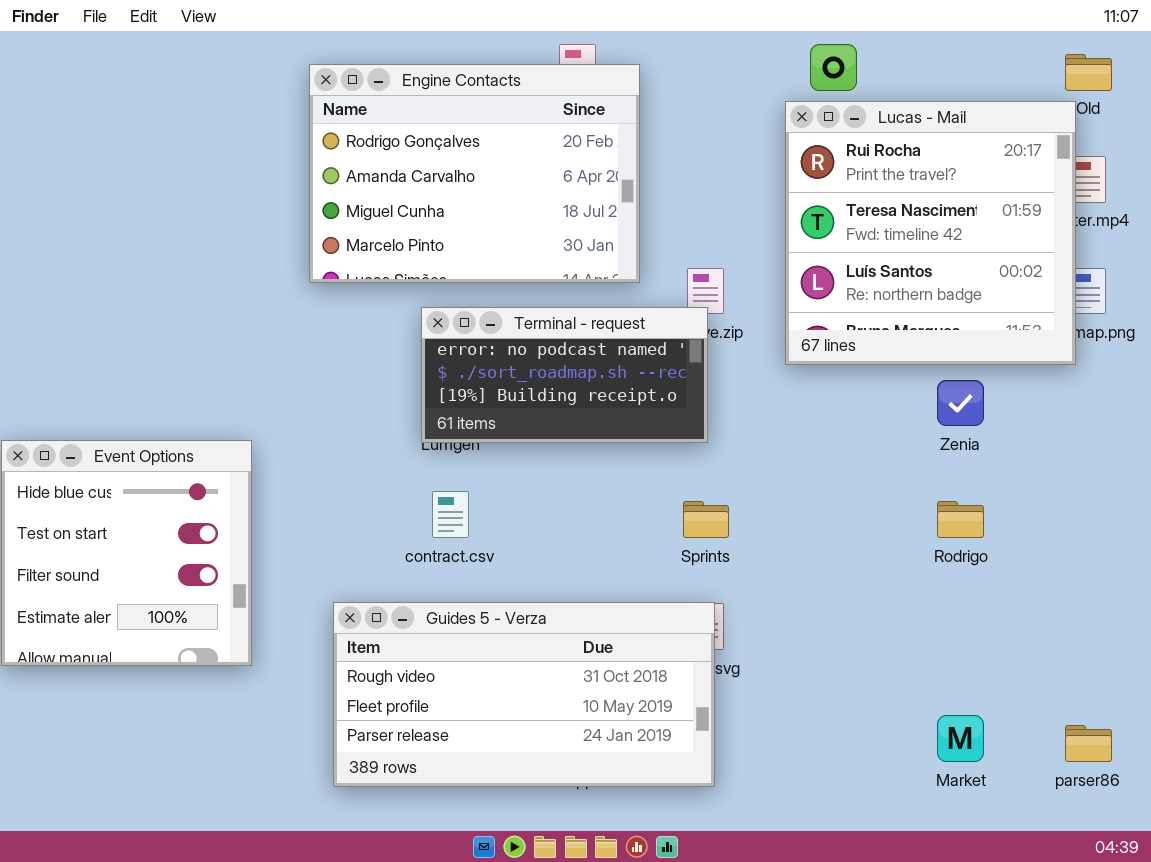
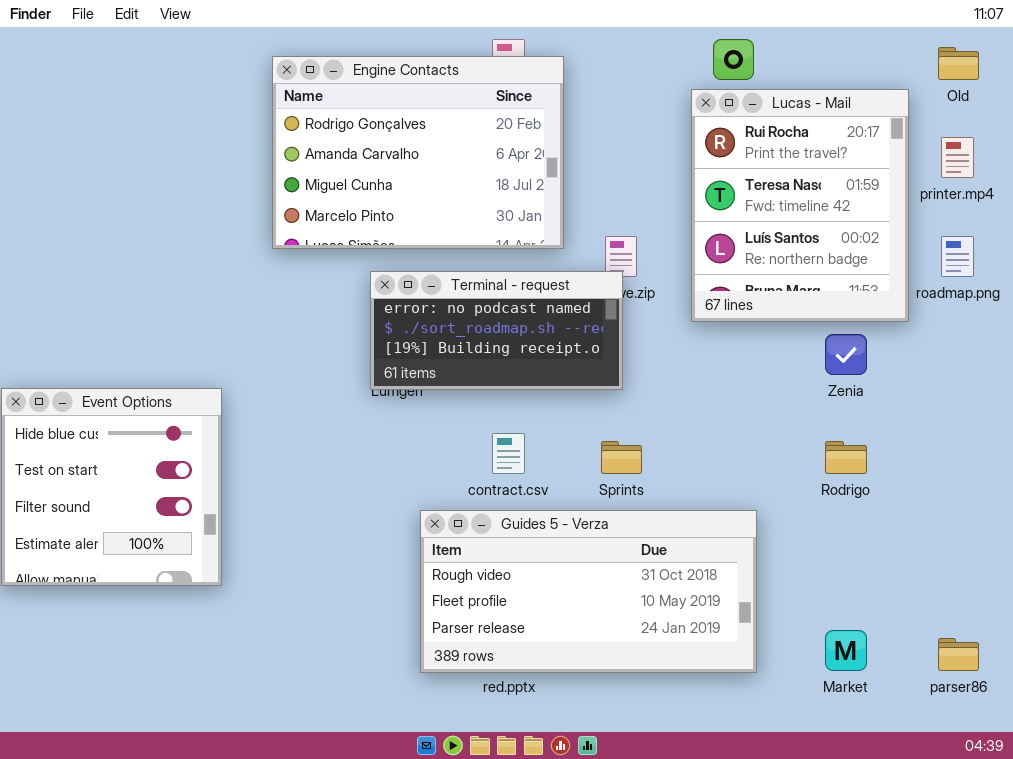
Lucas - Mail: [785,101,1076,365] -> [691,89,909,322], resized
contract.csv: [432,491,469,538] -> [492,433,525,474], moved
Guides 5 - Verza: [333,602,715,787] -> [420,510,757,673], moved

